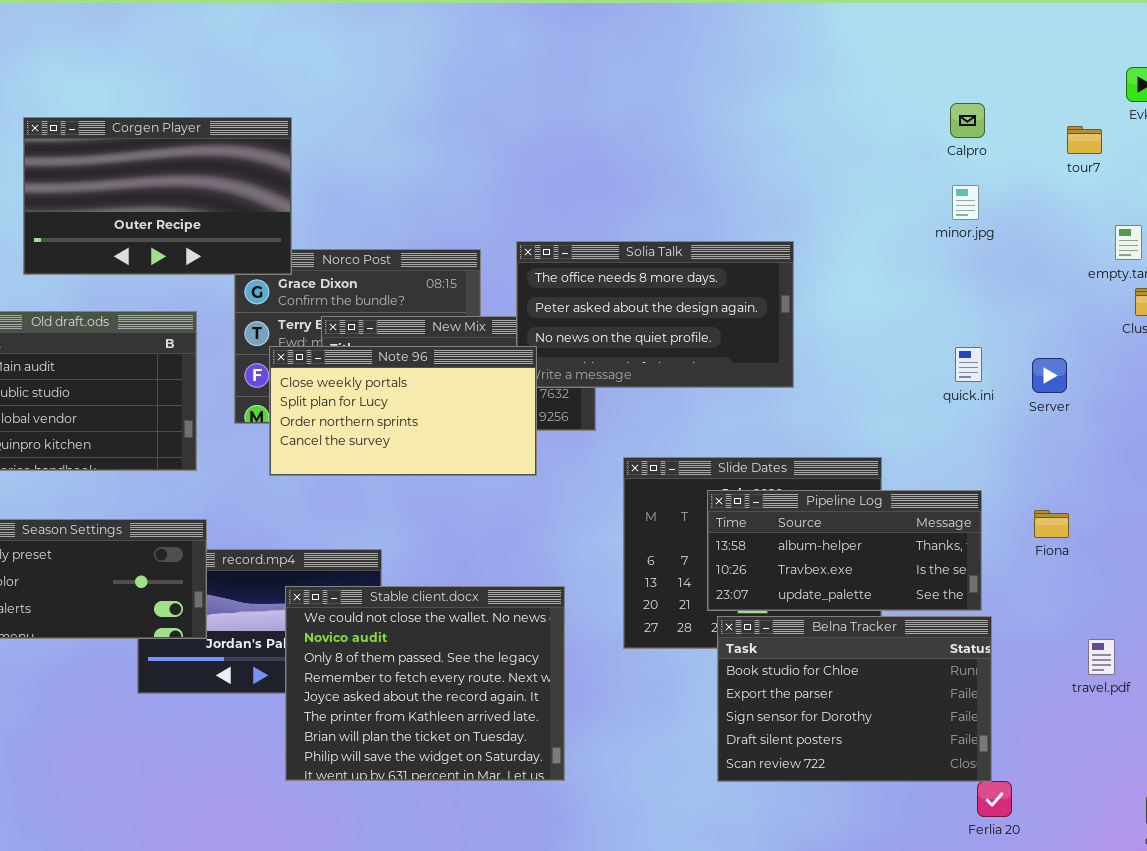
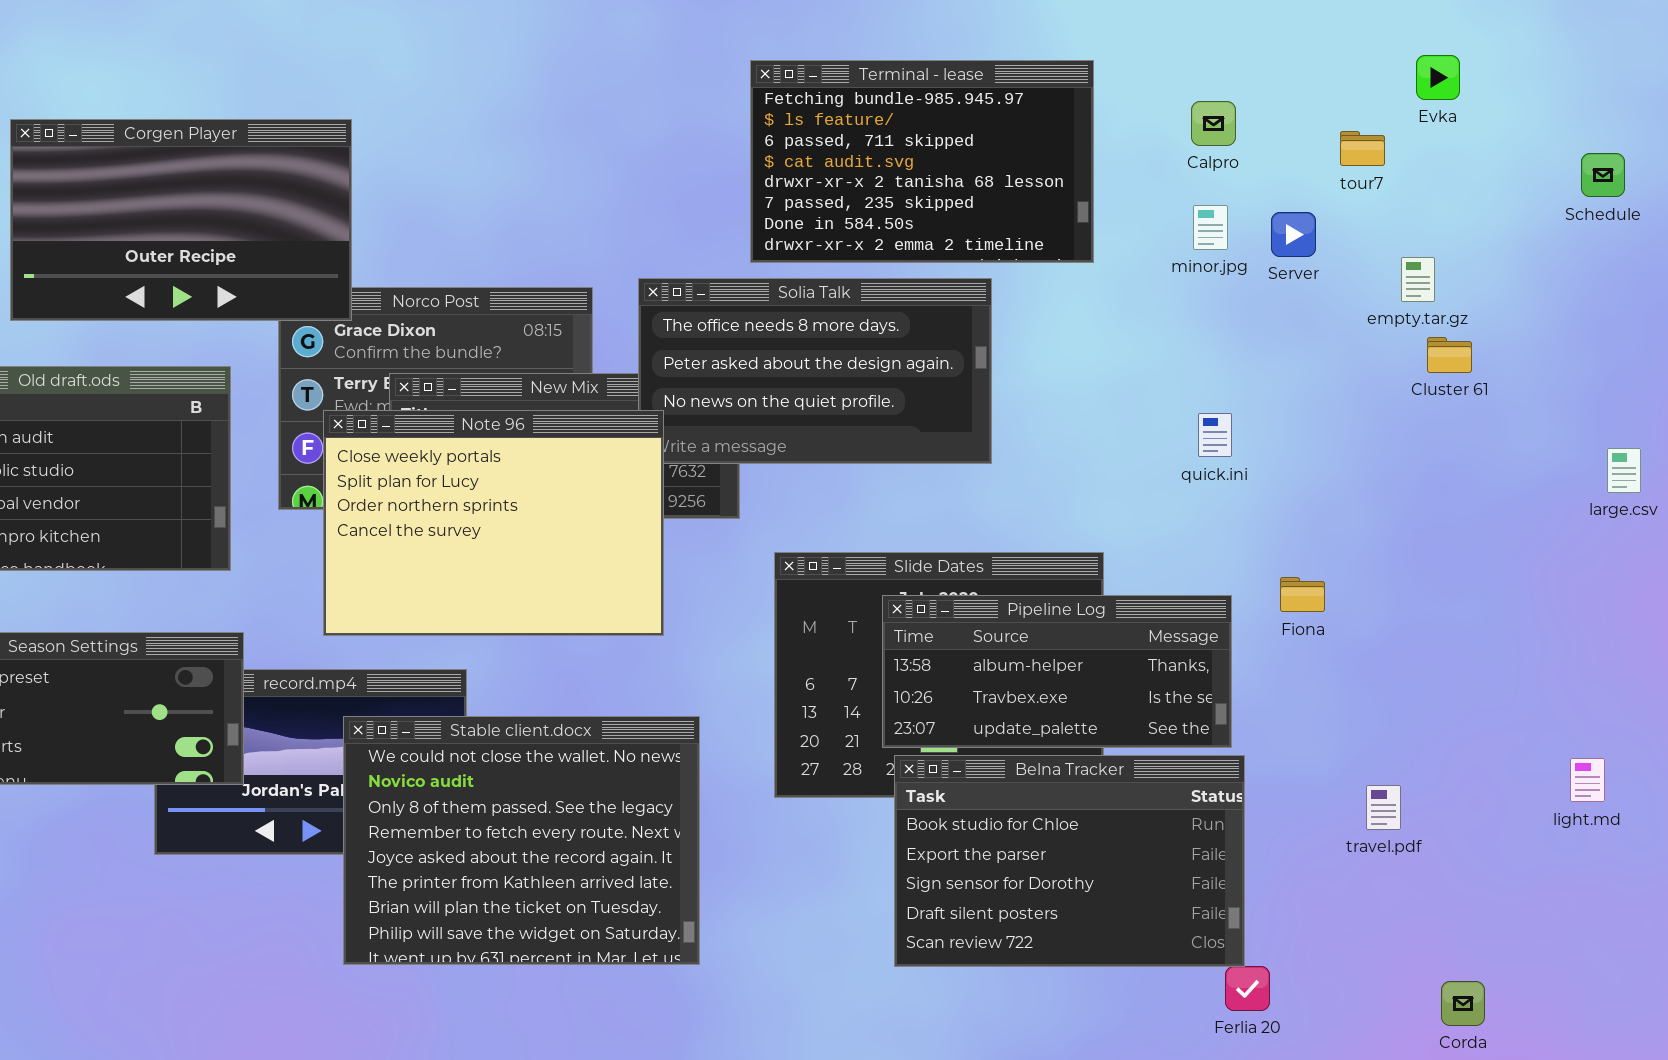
Terminal - lease: none -> [750,60,1094,263], opened
Note 96: [269,346,537,476] -> [323,410,664,636], resized
Server: [1032,358,1067,393] -> [1271,212,1316,257], moved
Fiona: [1034,510,1069,538] -> [1280,577,1325,612], moved

